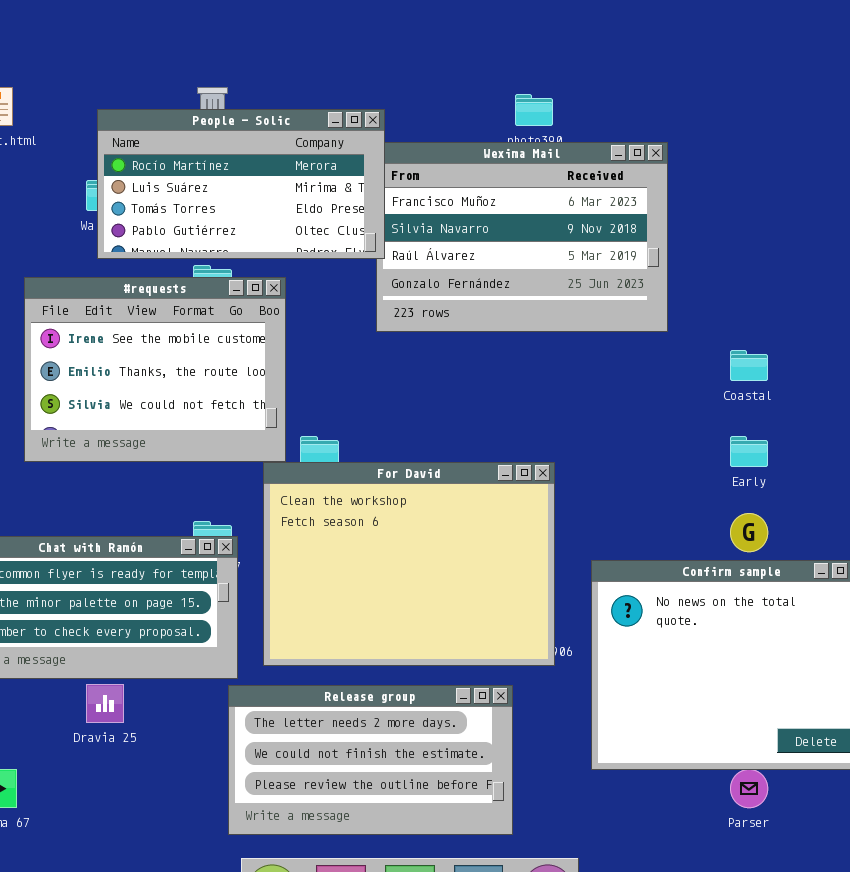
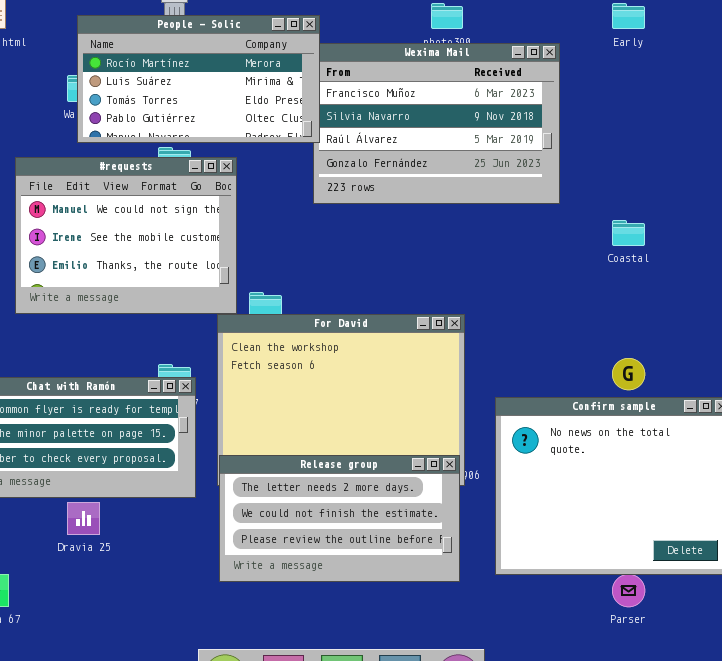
#requests: [24,277,286,462] -> [15,157,237,314], scrolled up 1 row
Early: [730,436,768,467] -> [612,3,645,29], moved
Release group: [228,685,513,835] -> [219,455,460,582], moved

